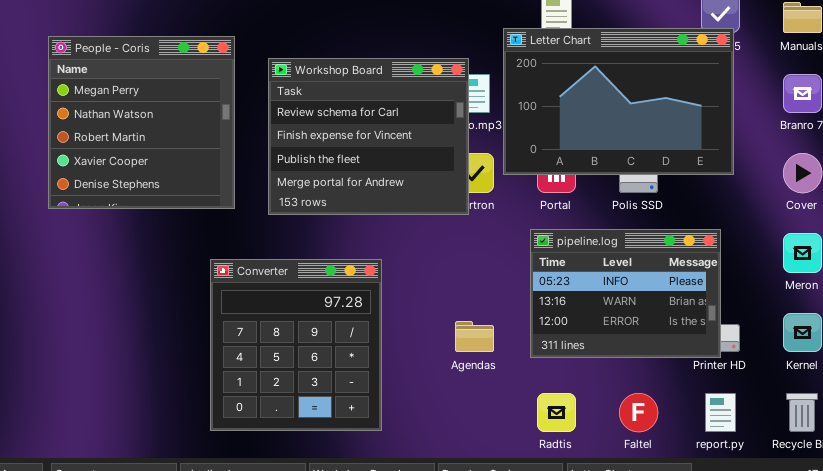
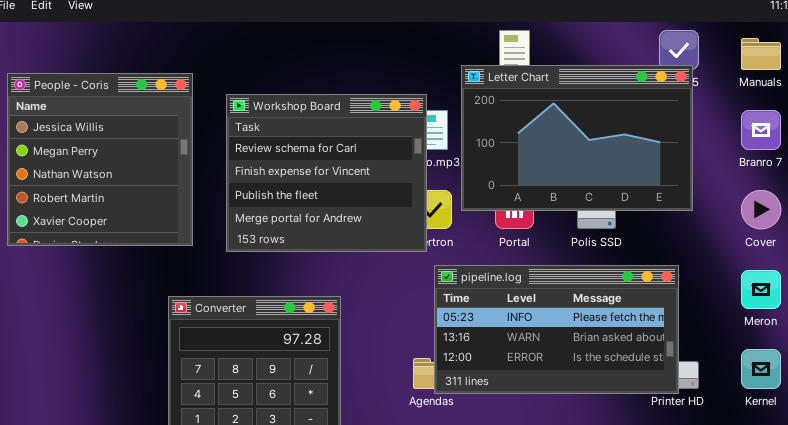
People - Coris: [48,36,235,209] -> [7,73,193,246], scrolled up 1 row
pipeline.log: [530,229,721,358] -> [434,265,679,394], resized

